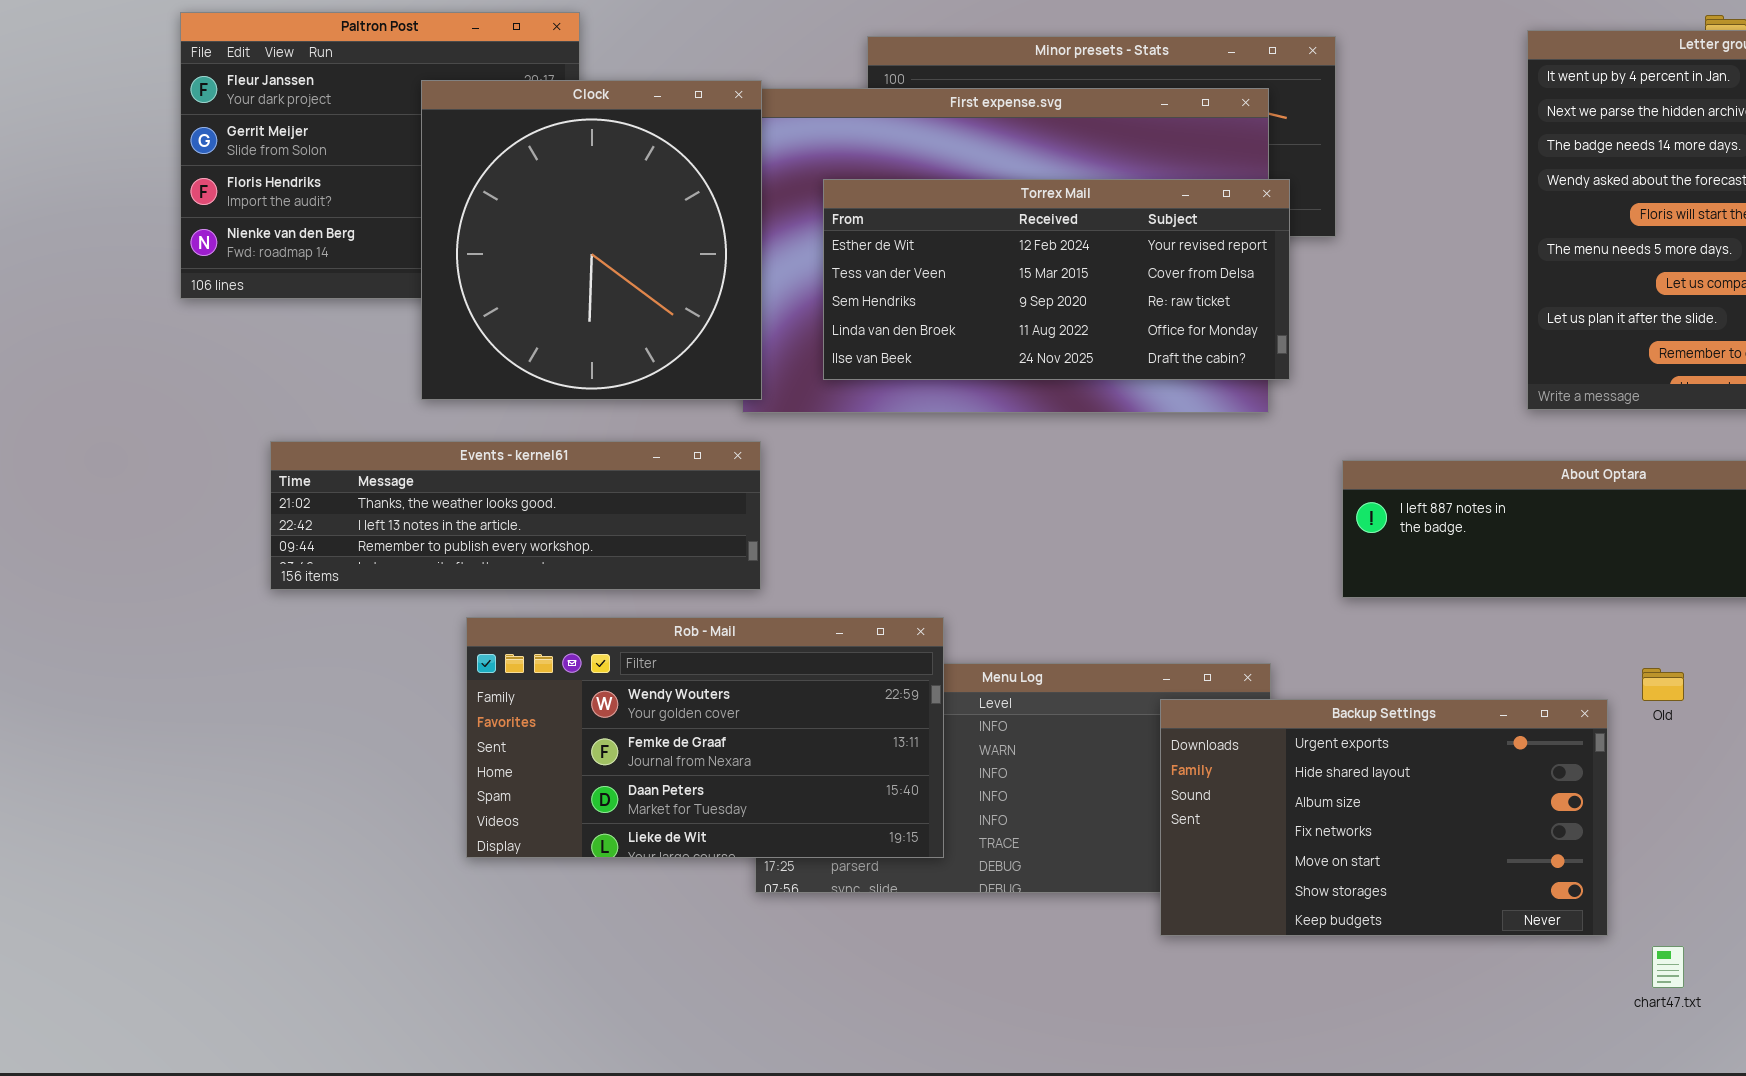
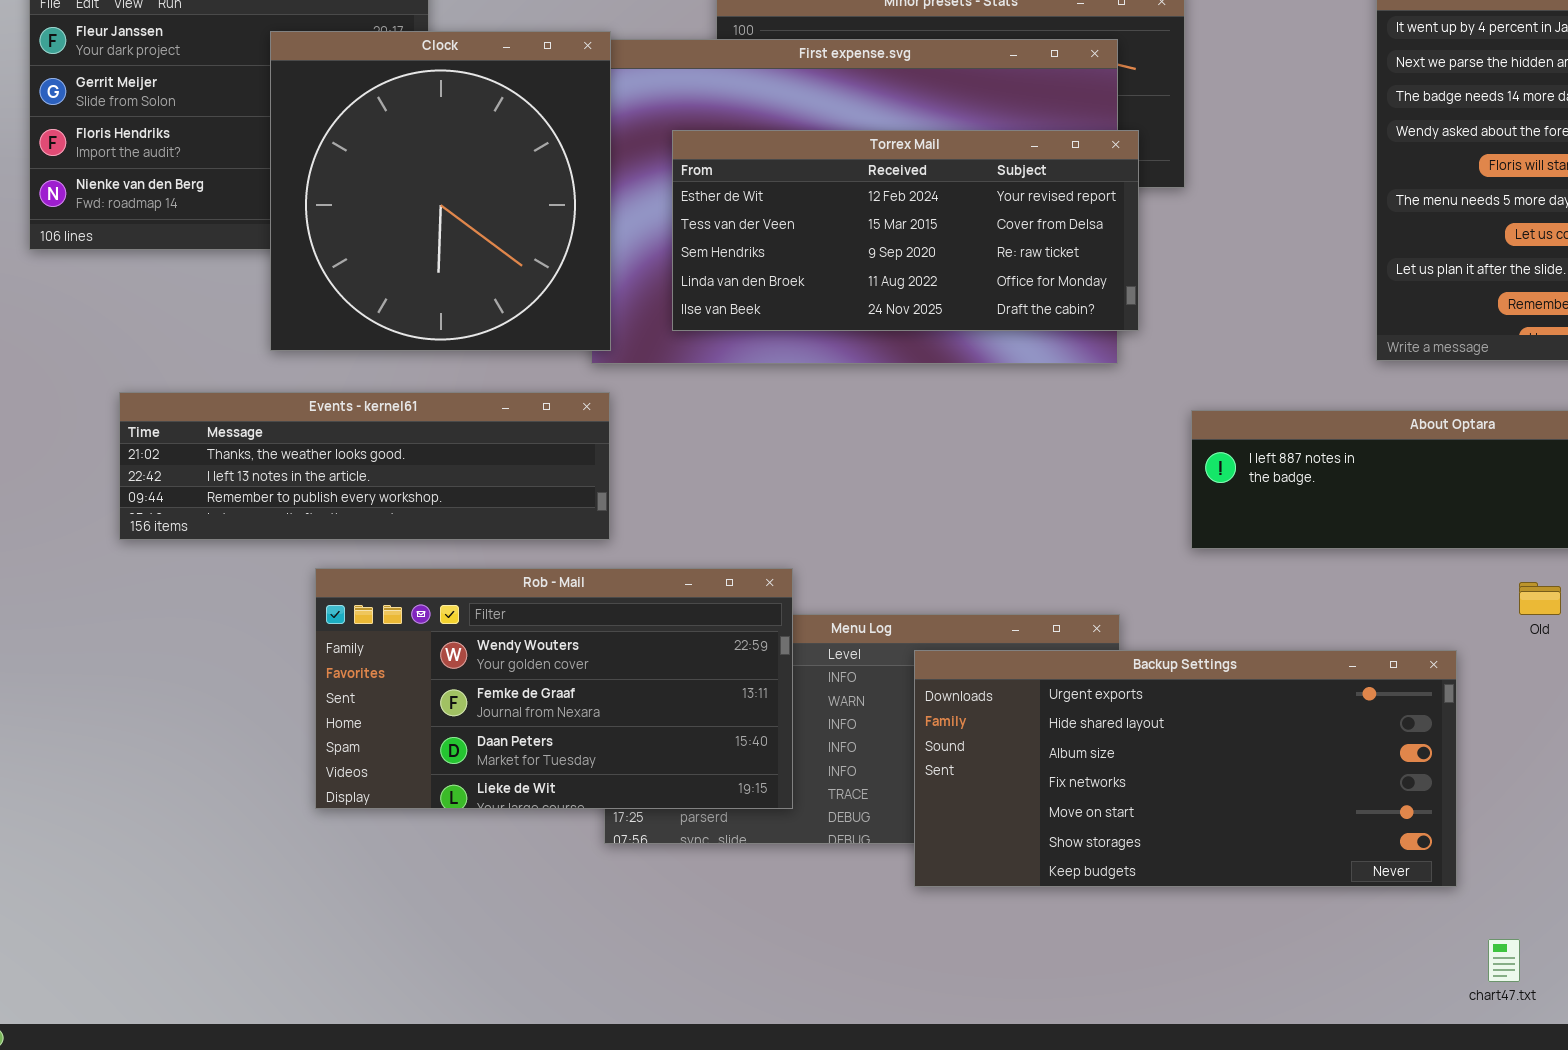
Old: [1642,668,1684,701] -> [1519,582,1561,615], moved
Backup Settings: [1160,699,1608,936] -> [914,650,1457,887], resized
chart47.txt: [1652,946,1684,988] -> [1488,939,1520,982], moved

